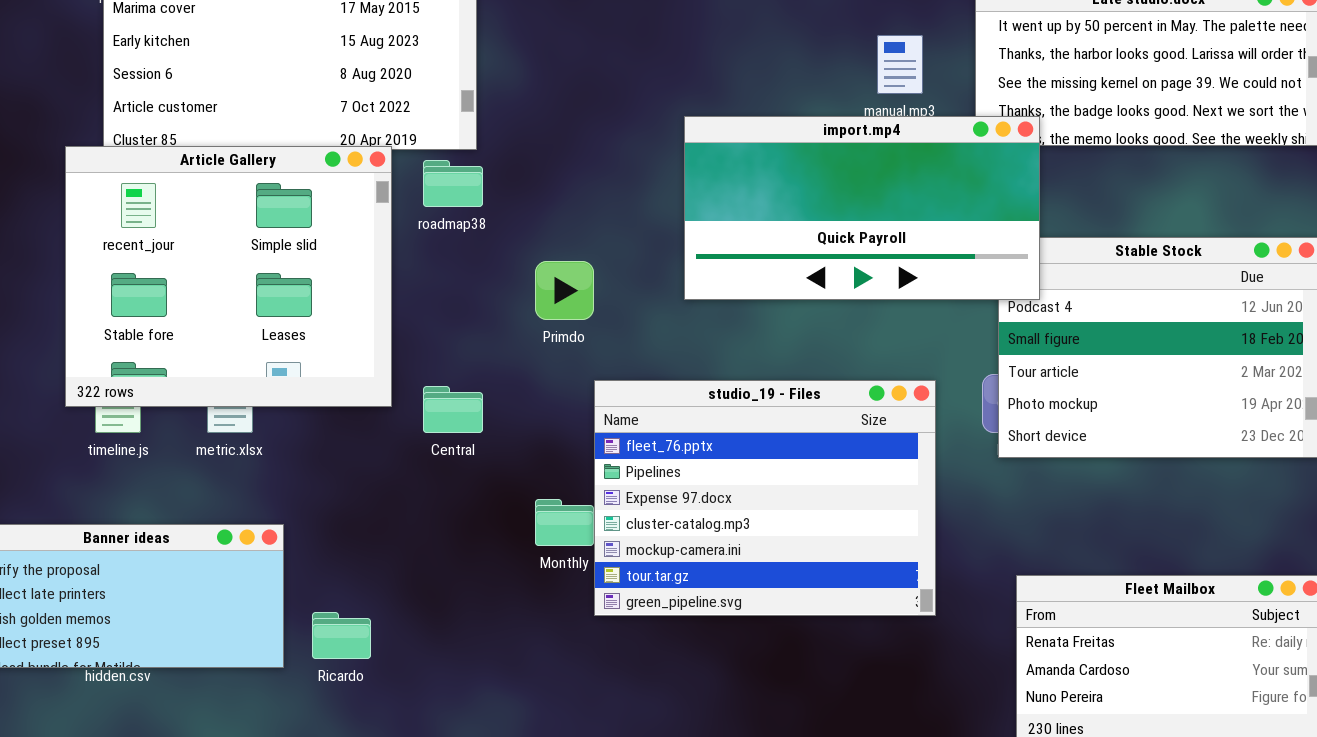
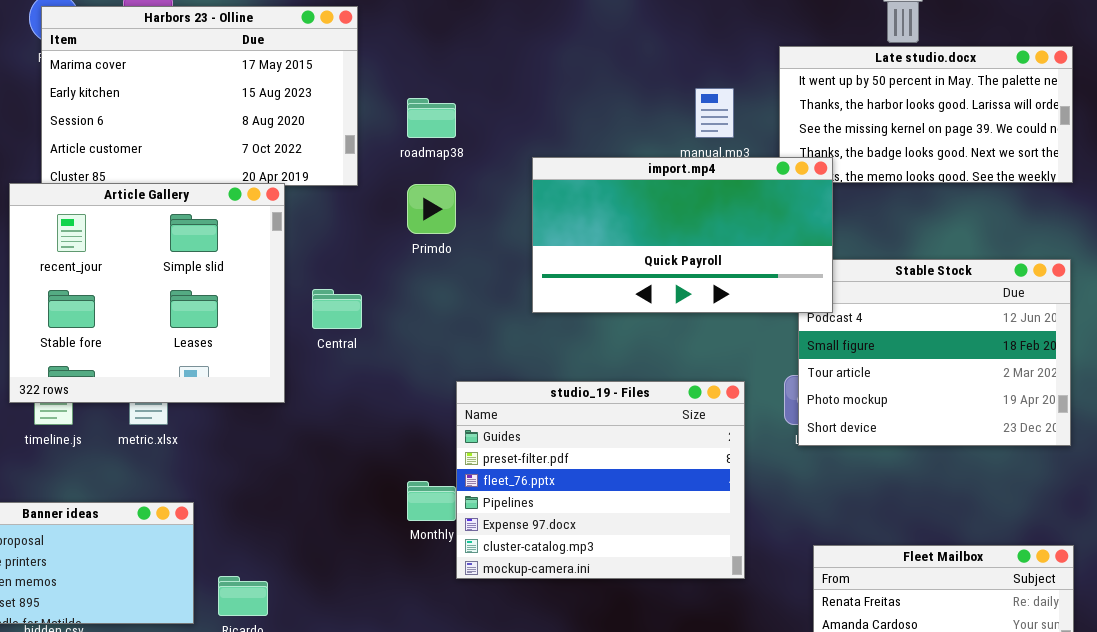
roadmap38: [423,160,483,207] -> [407,98,456,138], moved
Primdo: [535,261,594,320] -> [407,184,456,234], moved
studio_19 - Files: [594,380,936,616] -> [456,381,745,579], scrolled up 2 rows
Central: [423,386,483,433] -> [312,289,362,329], moved

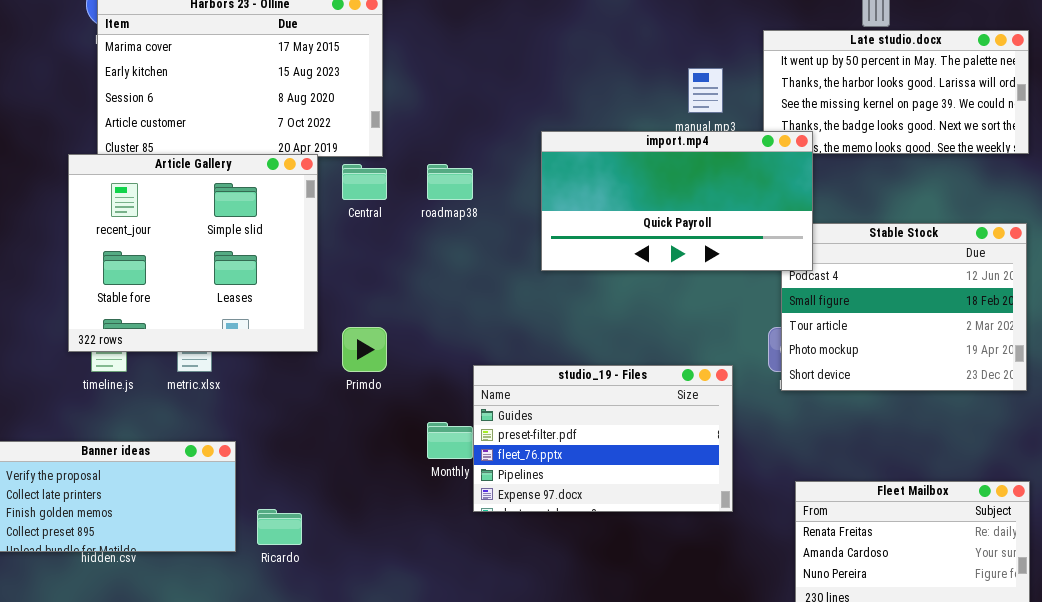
roadmap38: [407,98,456,138] -> [427,164,473,200], moved
Primdo: [407,184,456,234] -> [342,327,387,372], moved
Central: [312,289,362,329] -> [342,164,387,200], moved
studio_19 - Files: [456,381,745,579] -> [473,365,733,512], resized

